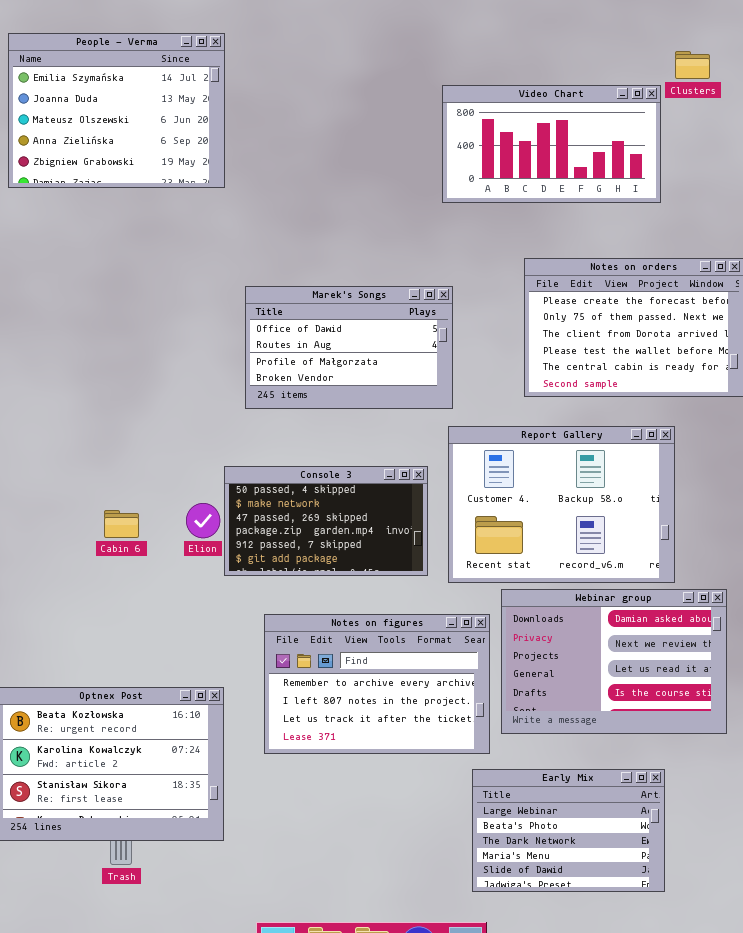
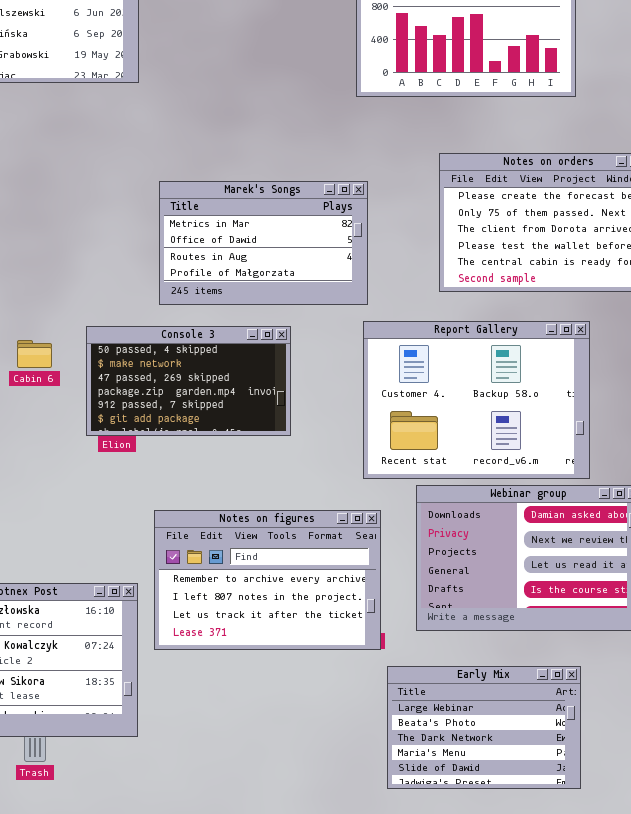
Marek's Songs: [245,286,453,409] -> [159,181,368,305], scrolled up 1 row
Console 3: [224,466,428,576] -> [86,326,291,436], moved
Cabin 6: [104,510,139,538] -> [17,340,52,368], moved
Notes on figures: [264,614,490,754] -> [154,510,381,650], moved

